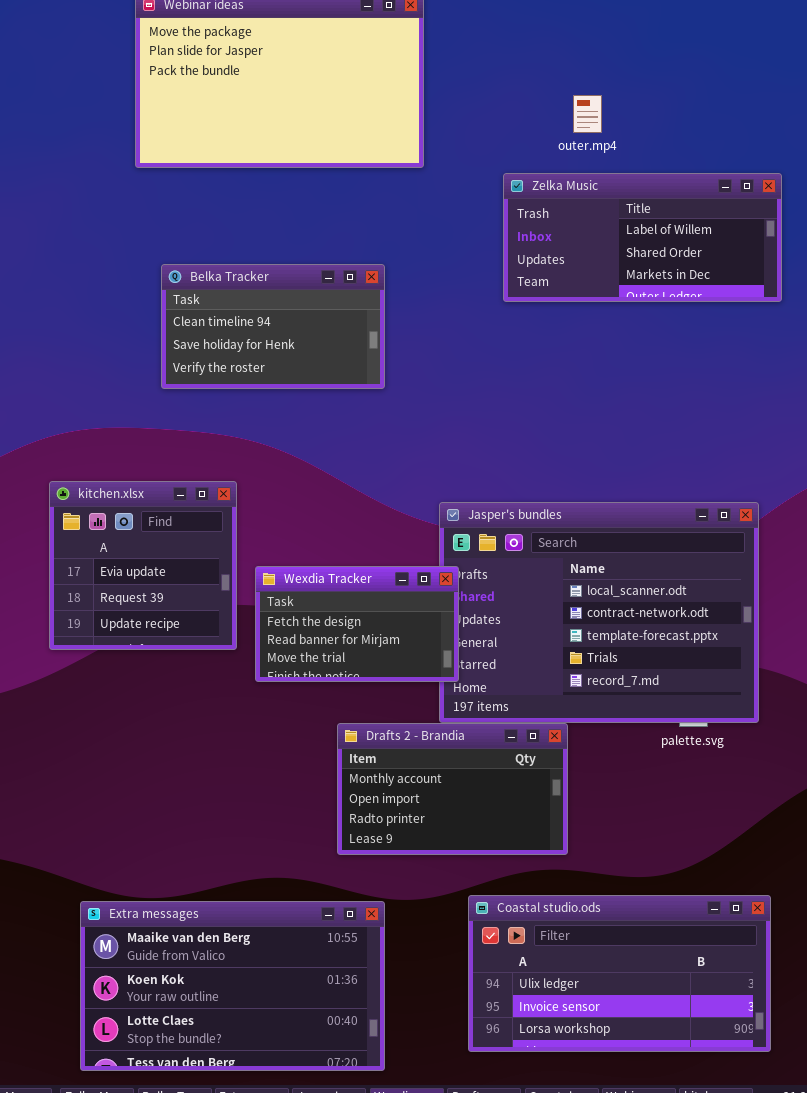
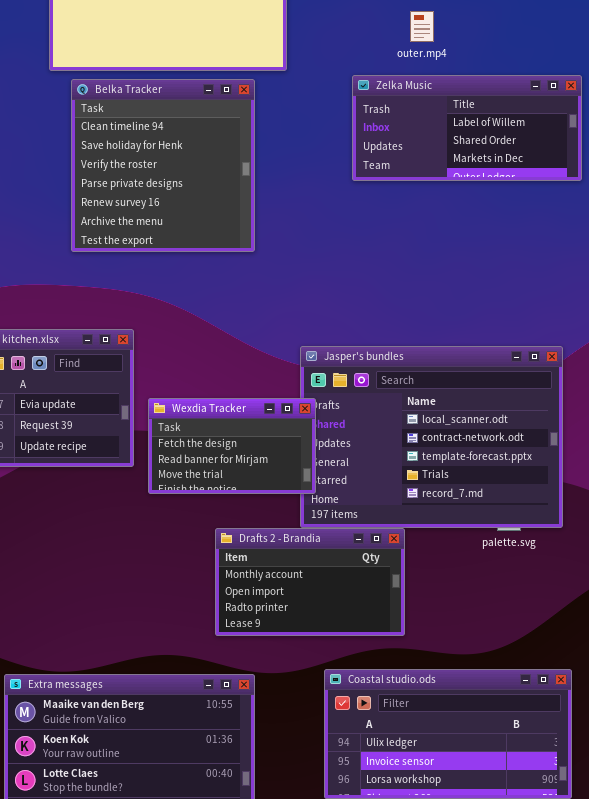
Belka Tracker: [161,264,385,389] -> [71,79,255,252], resized

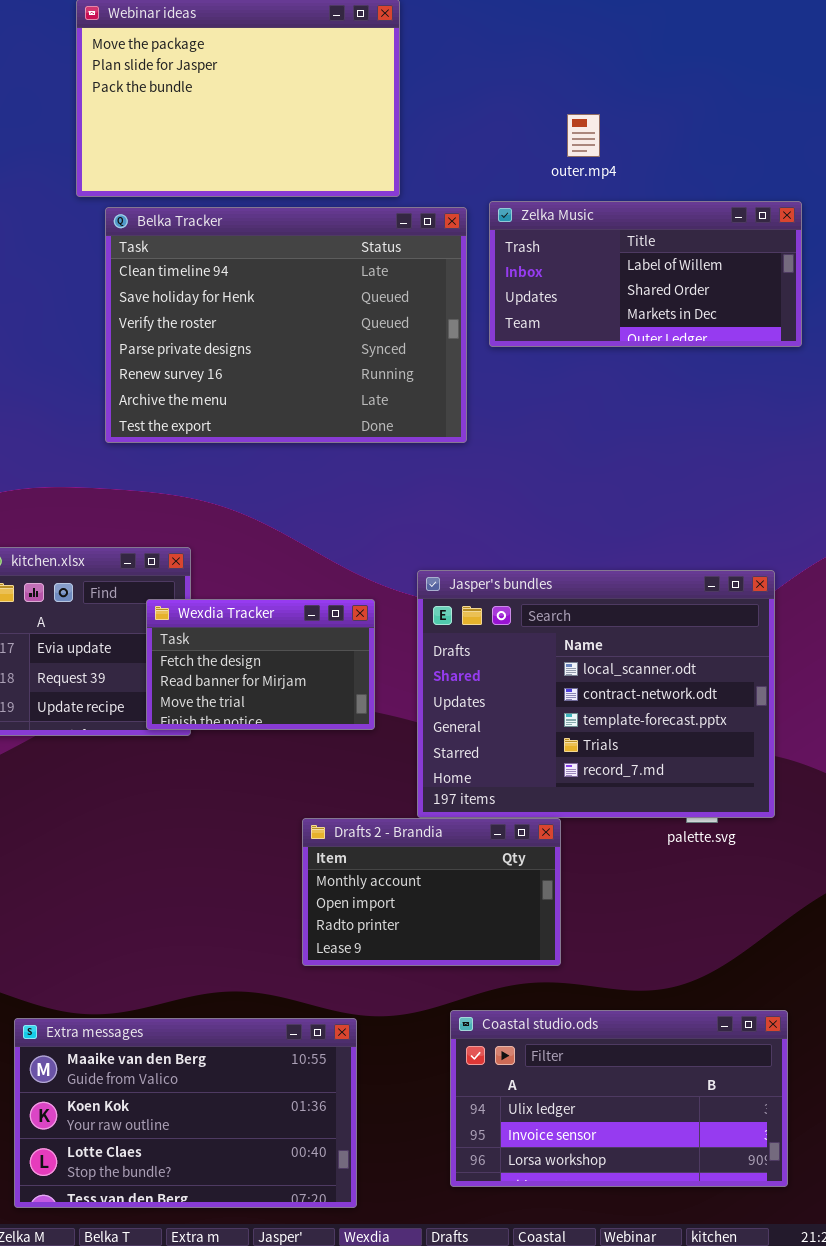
Belka Tracker: [71,79,255,252] -> [105,207,467,443], resized
Wexdia Tracker: [148,398,316,494] -> [146,599,375,730], moved

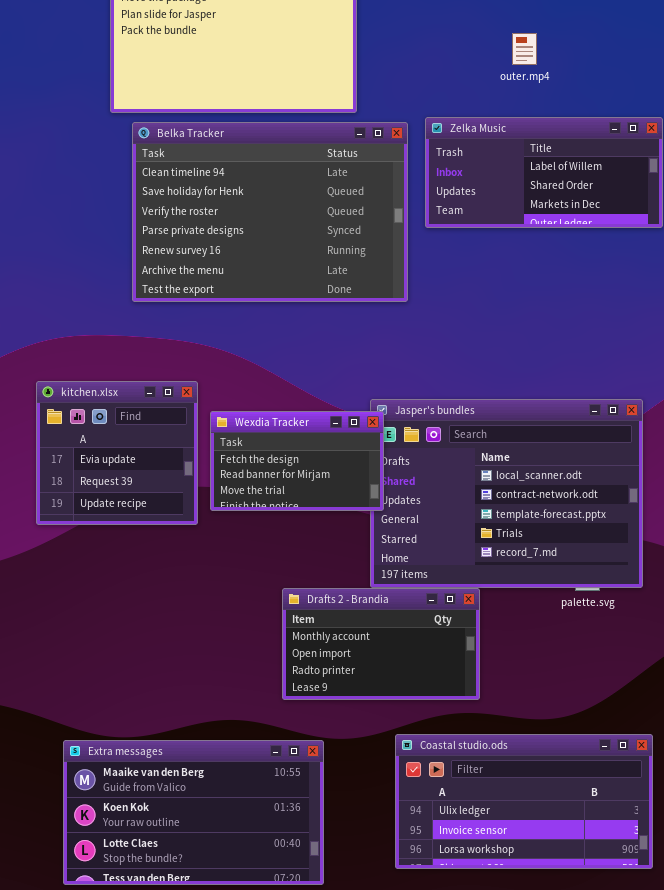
outer.mp4: [567,114,600,157] -> [512,33,537,65], moved
Wexdia Tracker: [146,599,375,730] -> [210,411,384,511], moved

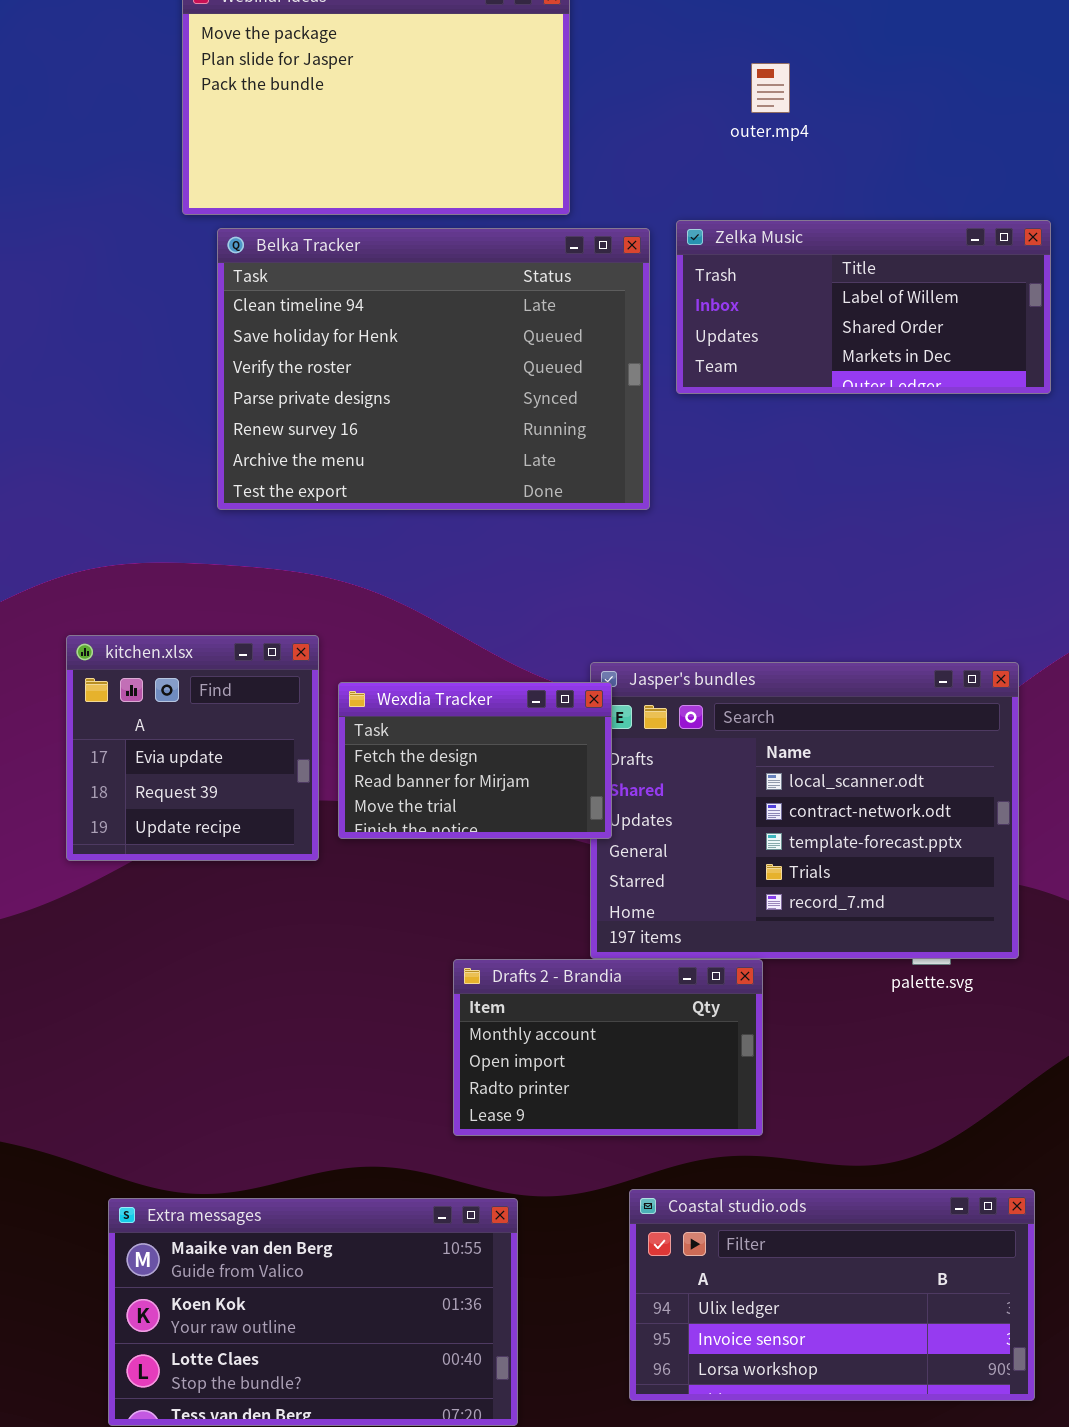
outer.mp4: [512,33,537,65] -> [751,63,790,113], moved

